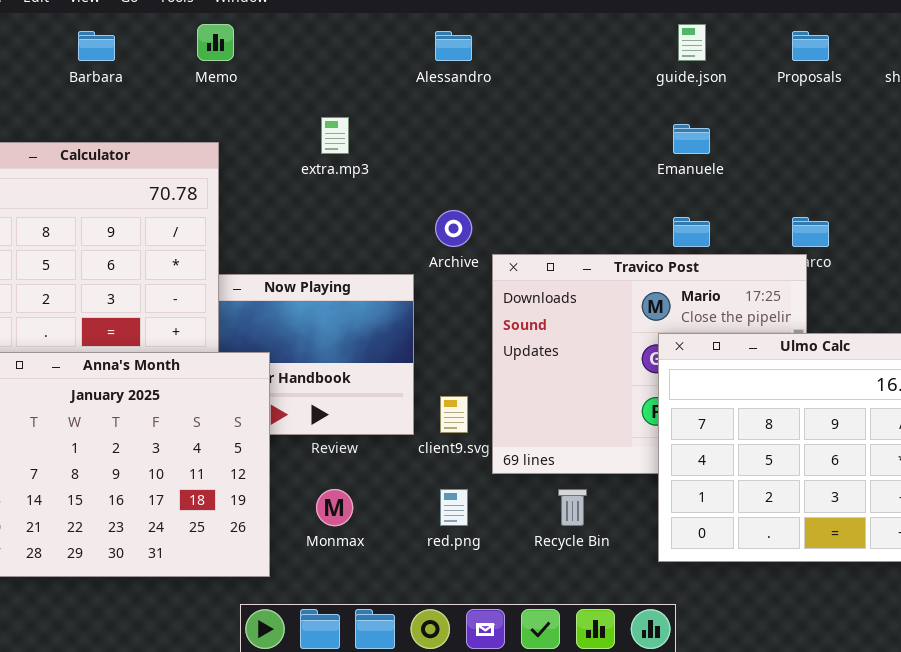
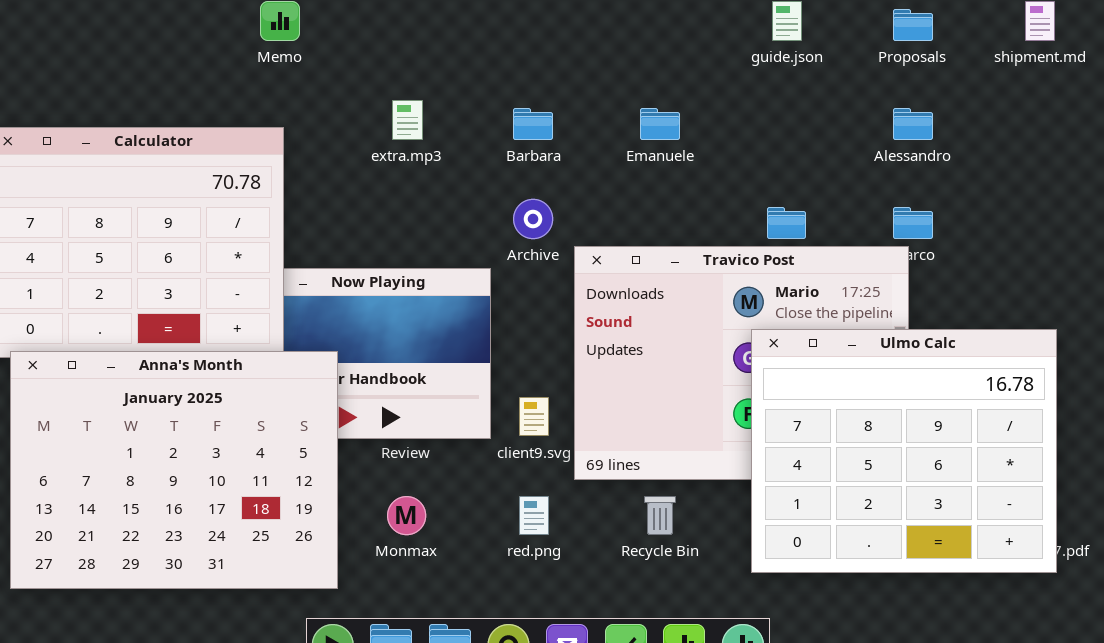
Barbara: [78,31,115,61] -> [513,108,553,140], moved
Alessandro: [435,31,472,61] -> [893,108,933,140], moved
Emanuele: [673,124,710,154] -> [640,108,680,140], moved

